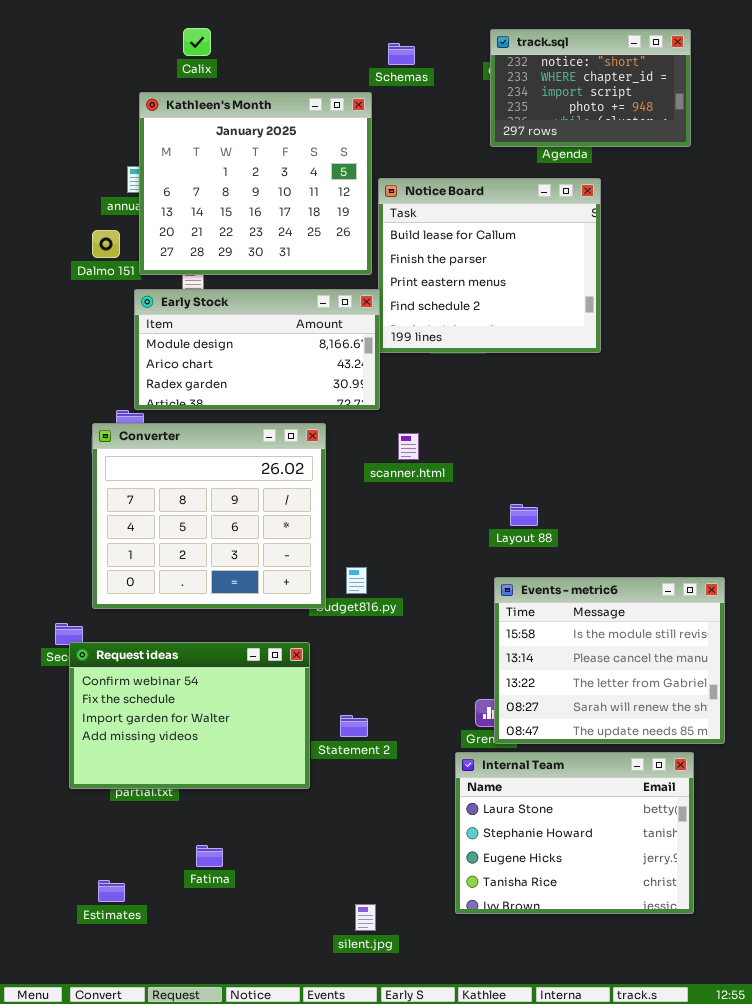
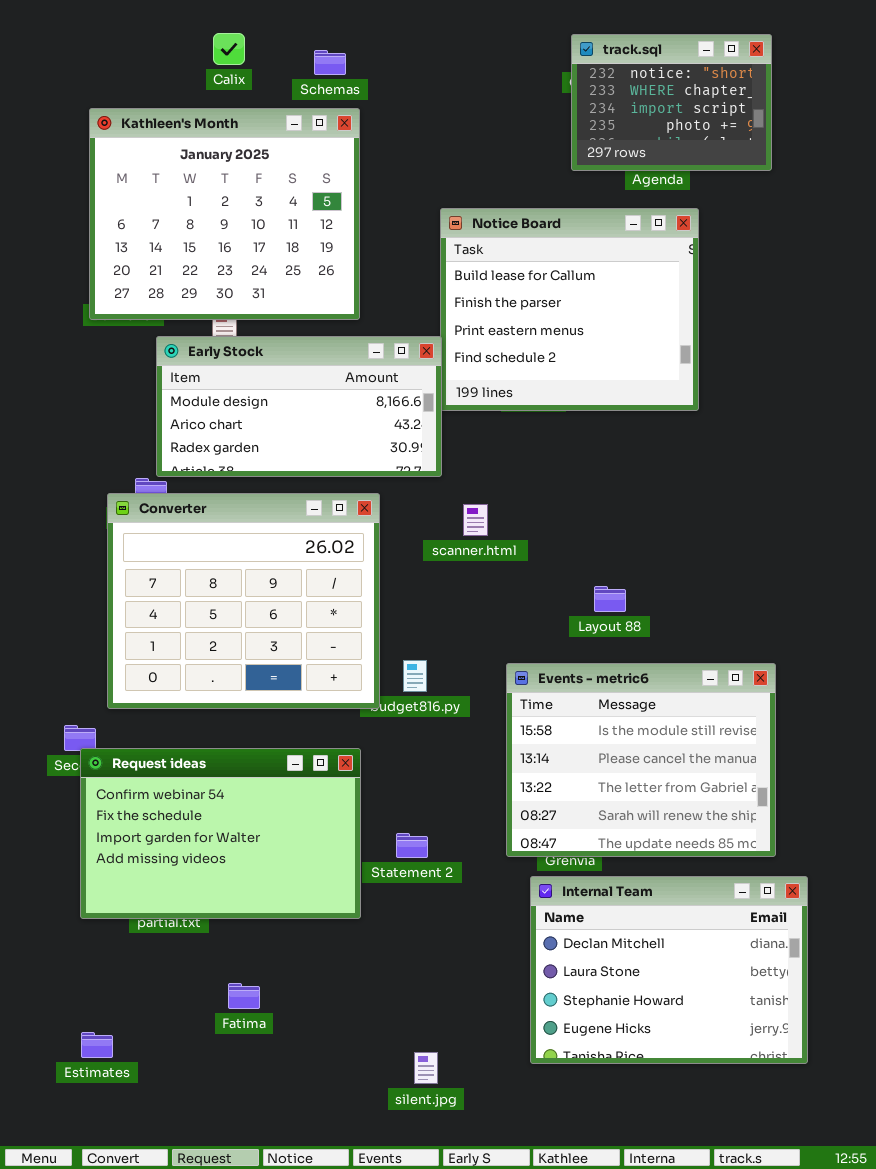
track.sql: [490,29,691,147] -> [571,34,772,171], resized
Schemas: [388,43,415,65] -> [314,50,346,75], moved
Kathleen's Month: [139,92,372,275] -> [89,108,360,320], moved
Events - metric6: [494,577,725,744] -> [506,663,776,857], moved
Internal Team: [455,752,694,914] -> [530,876,808,1064], scrolled up 1 row
Estimates: [98,880,125,902] -> [81,1032,113,1058], moved

